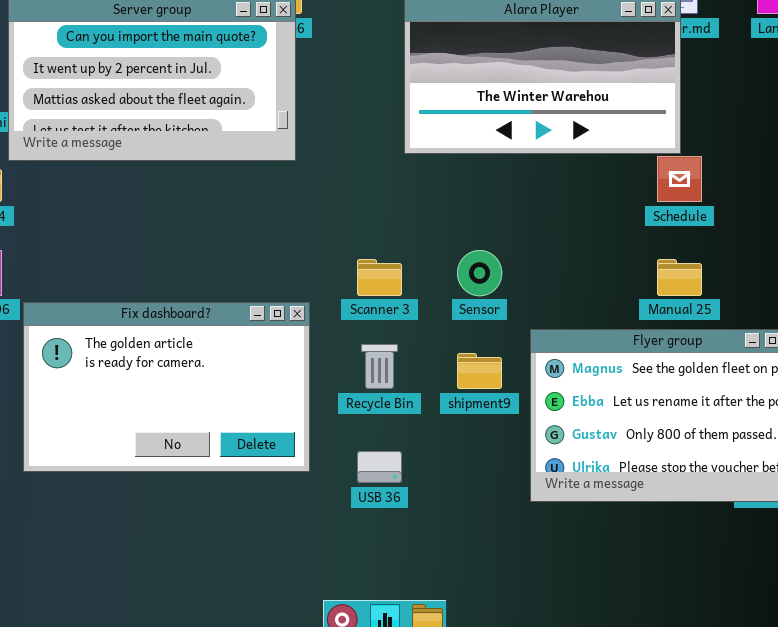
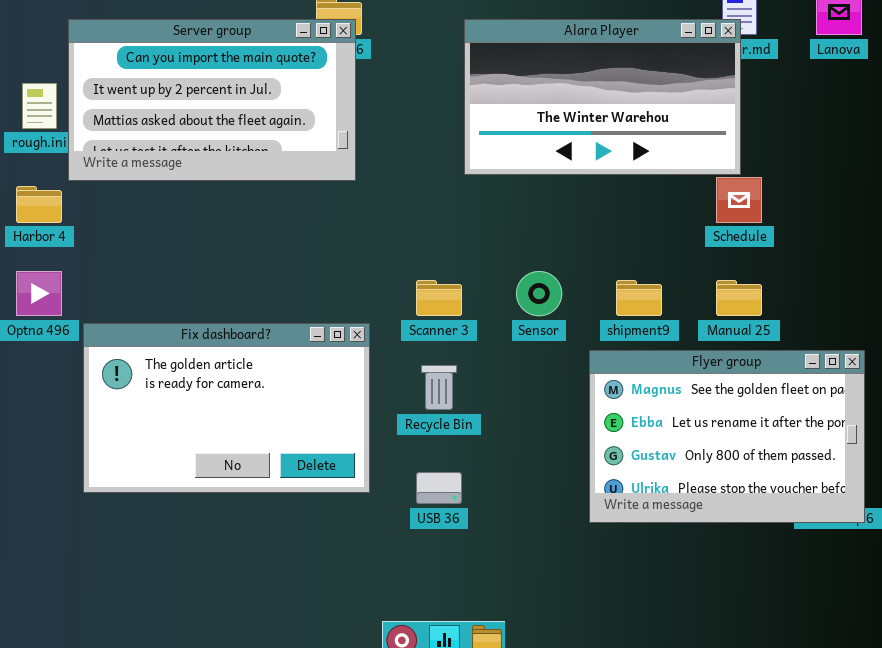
shipment9: [457,353,502,389] -> [616,280,662,316], moved

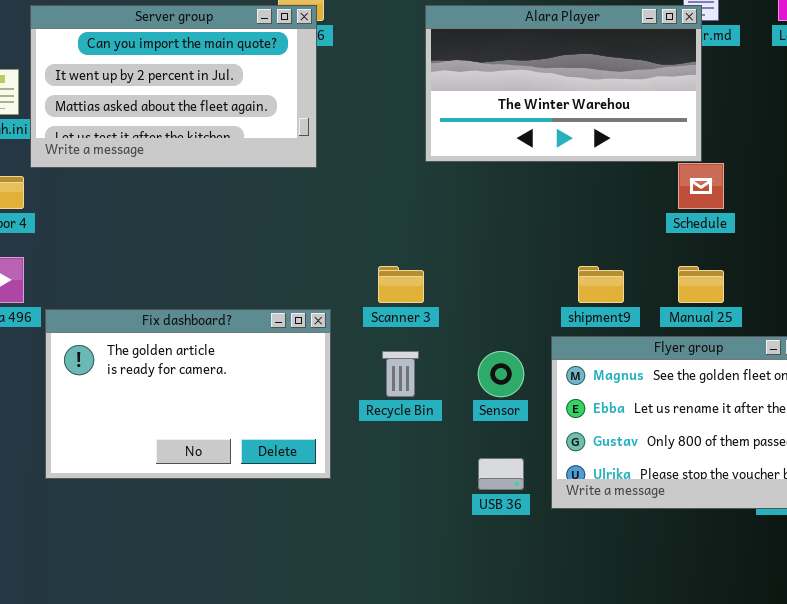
Sensor: [516,271,562,316] -> [478,351,524,397], moved
USB 36: [416,472,462,504] -> [478,458,524,490], moved

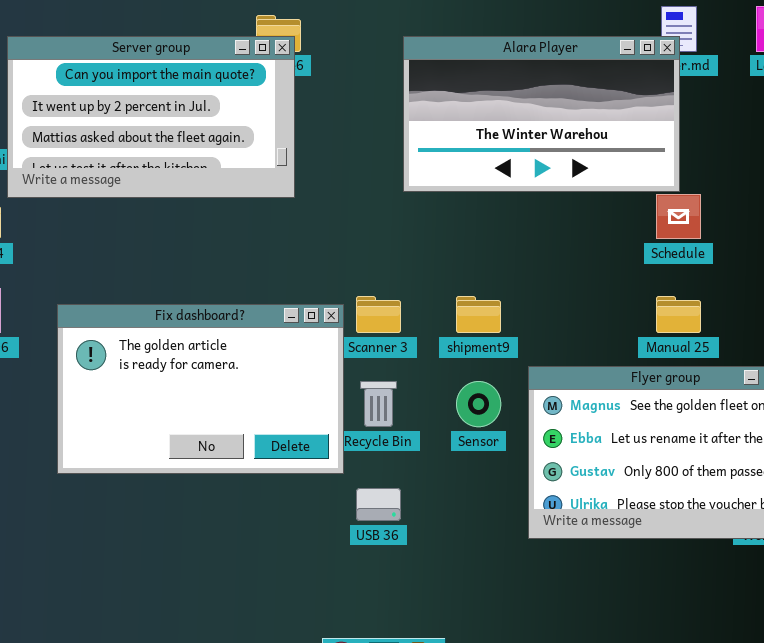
shipment9: [578,266,624,303] -> [456,296,501,333], moved
Fix dashboard?: [45,309,331,479] -> [57,304,344,474], moved
USB 36: [478,458,524,490] -> [356,488,401,521], moved

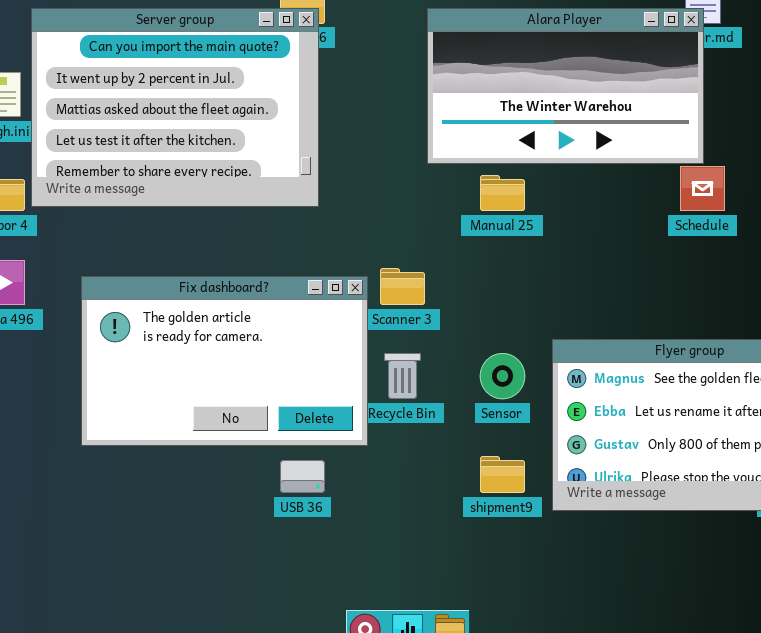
Server group: [7,36,295,198] -> [31,8,319,207], resized
shipment9: [456,296,501,333] -> [480,456,525,493], moved
Manual 25: [656,296,701,333] -> [480,175,525,211], moved
USB 36: [356,488,401,521] -> [280,460,325,493], moved

